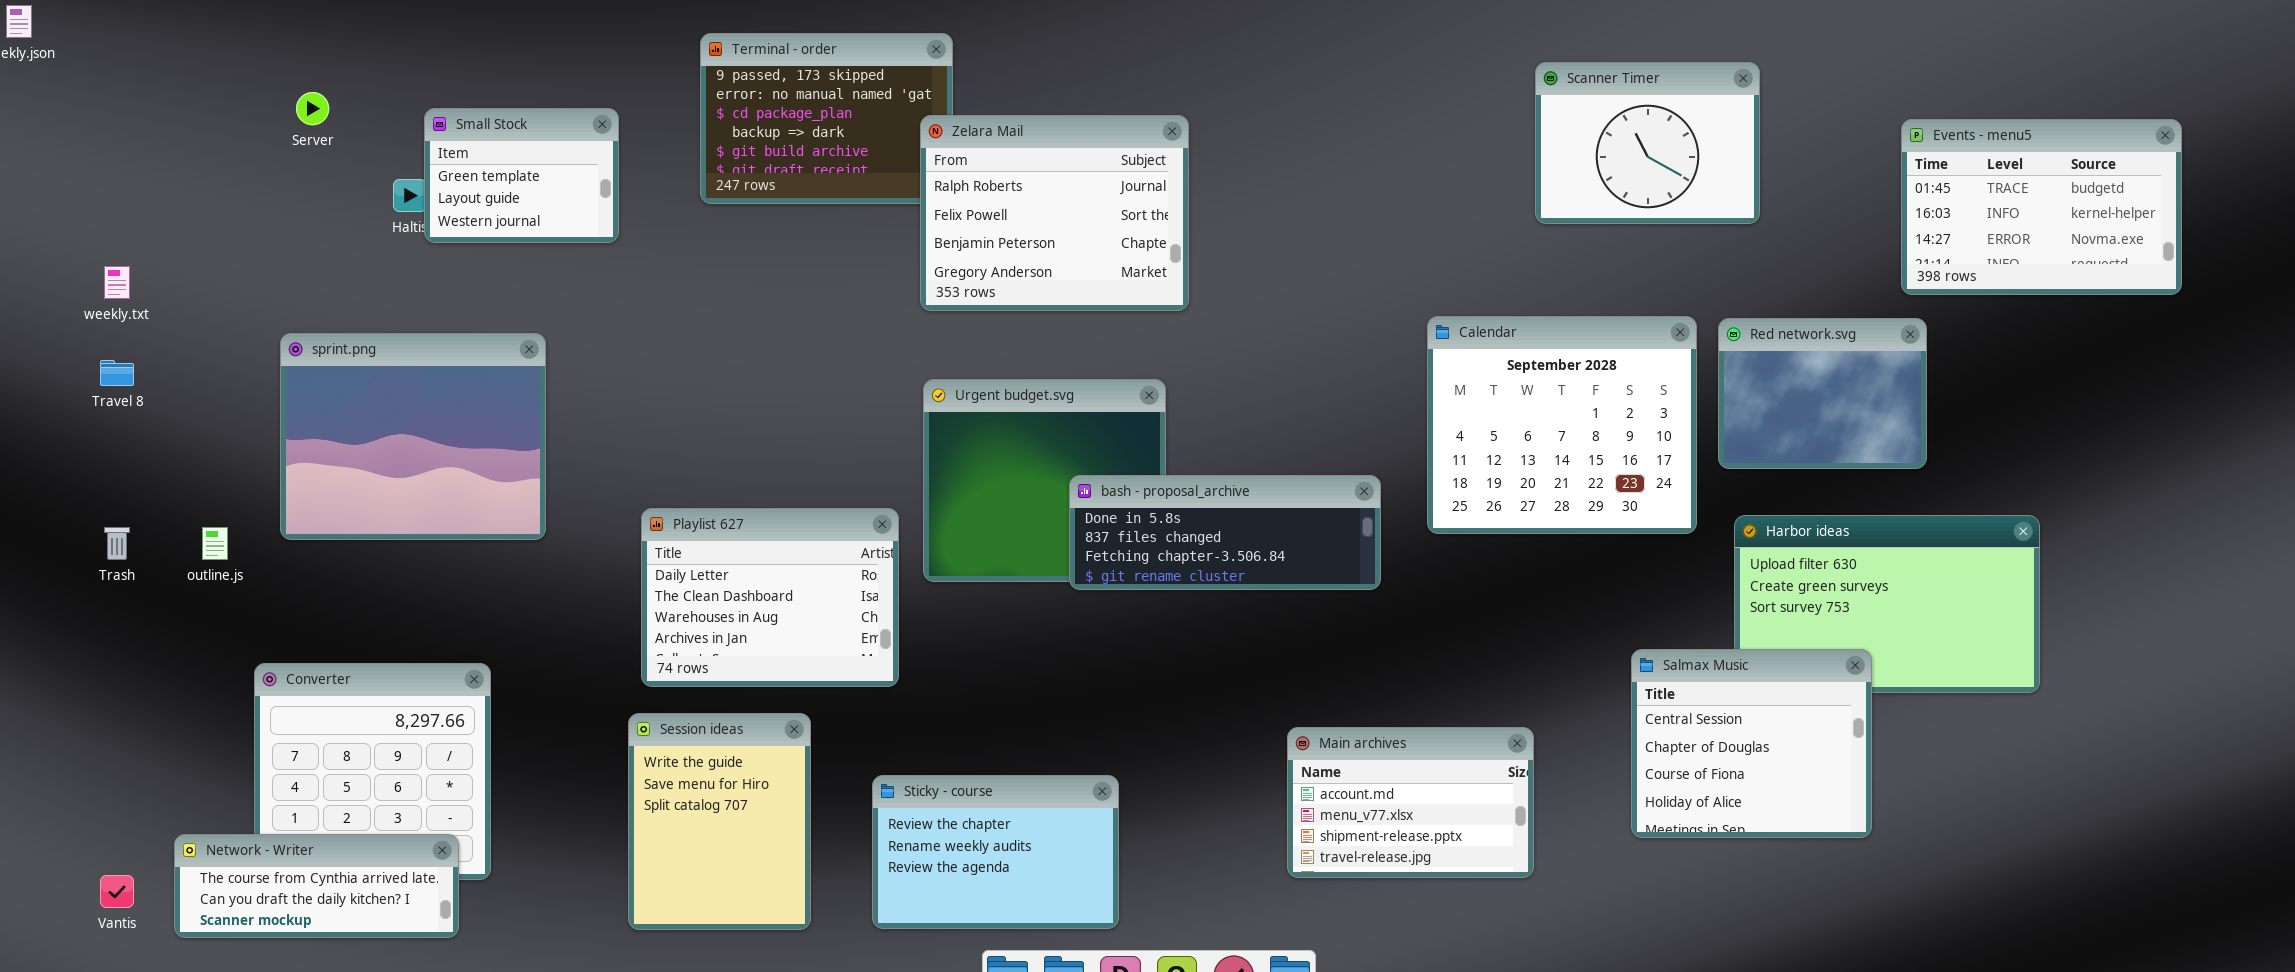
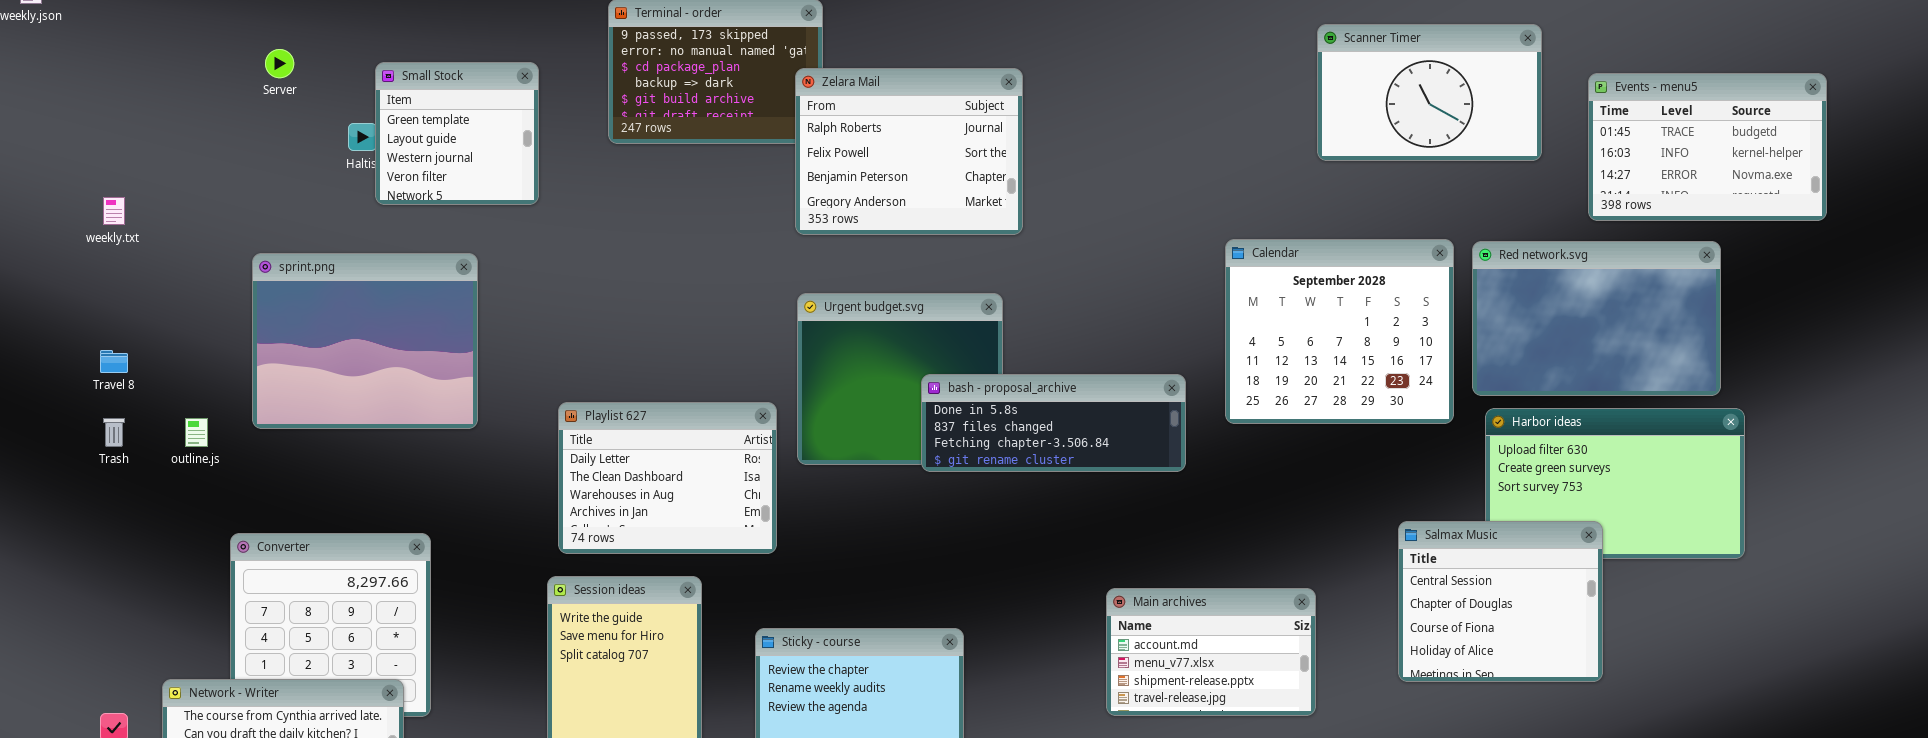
Scanner Timer: [1535,62,1760,224] -> [1317,24,1542,161], resized
Small Stock: [424,108,619,243] -> [375,62,539,205], resized
Events - menu5: [1901,119,2182,295] -> [1588,73,1827,221], moved
Red network.svg: [1718,318,1927,469] -> [1472,241,1721,396], resized
Travel 8: [100,360,134,386] -> [100,350,128,373], moved

